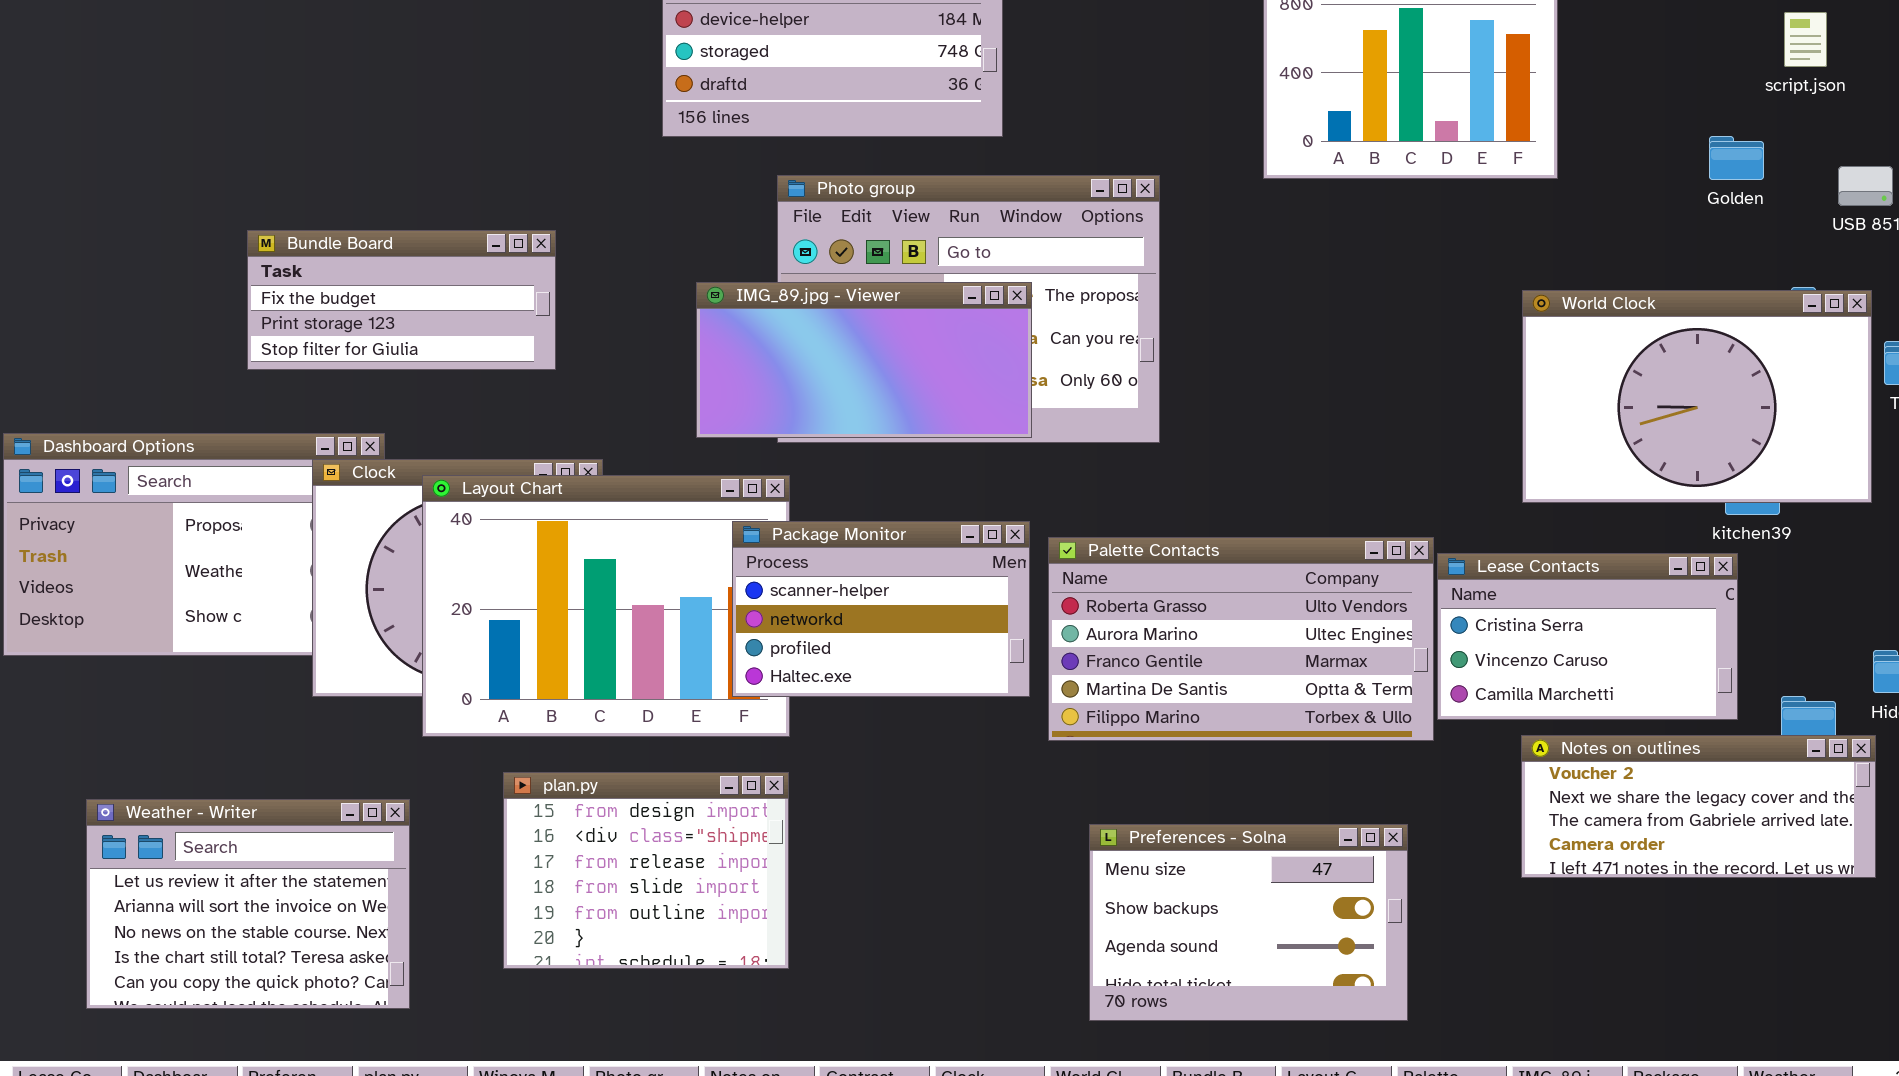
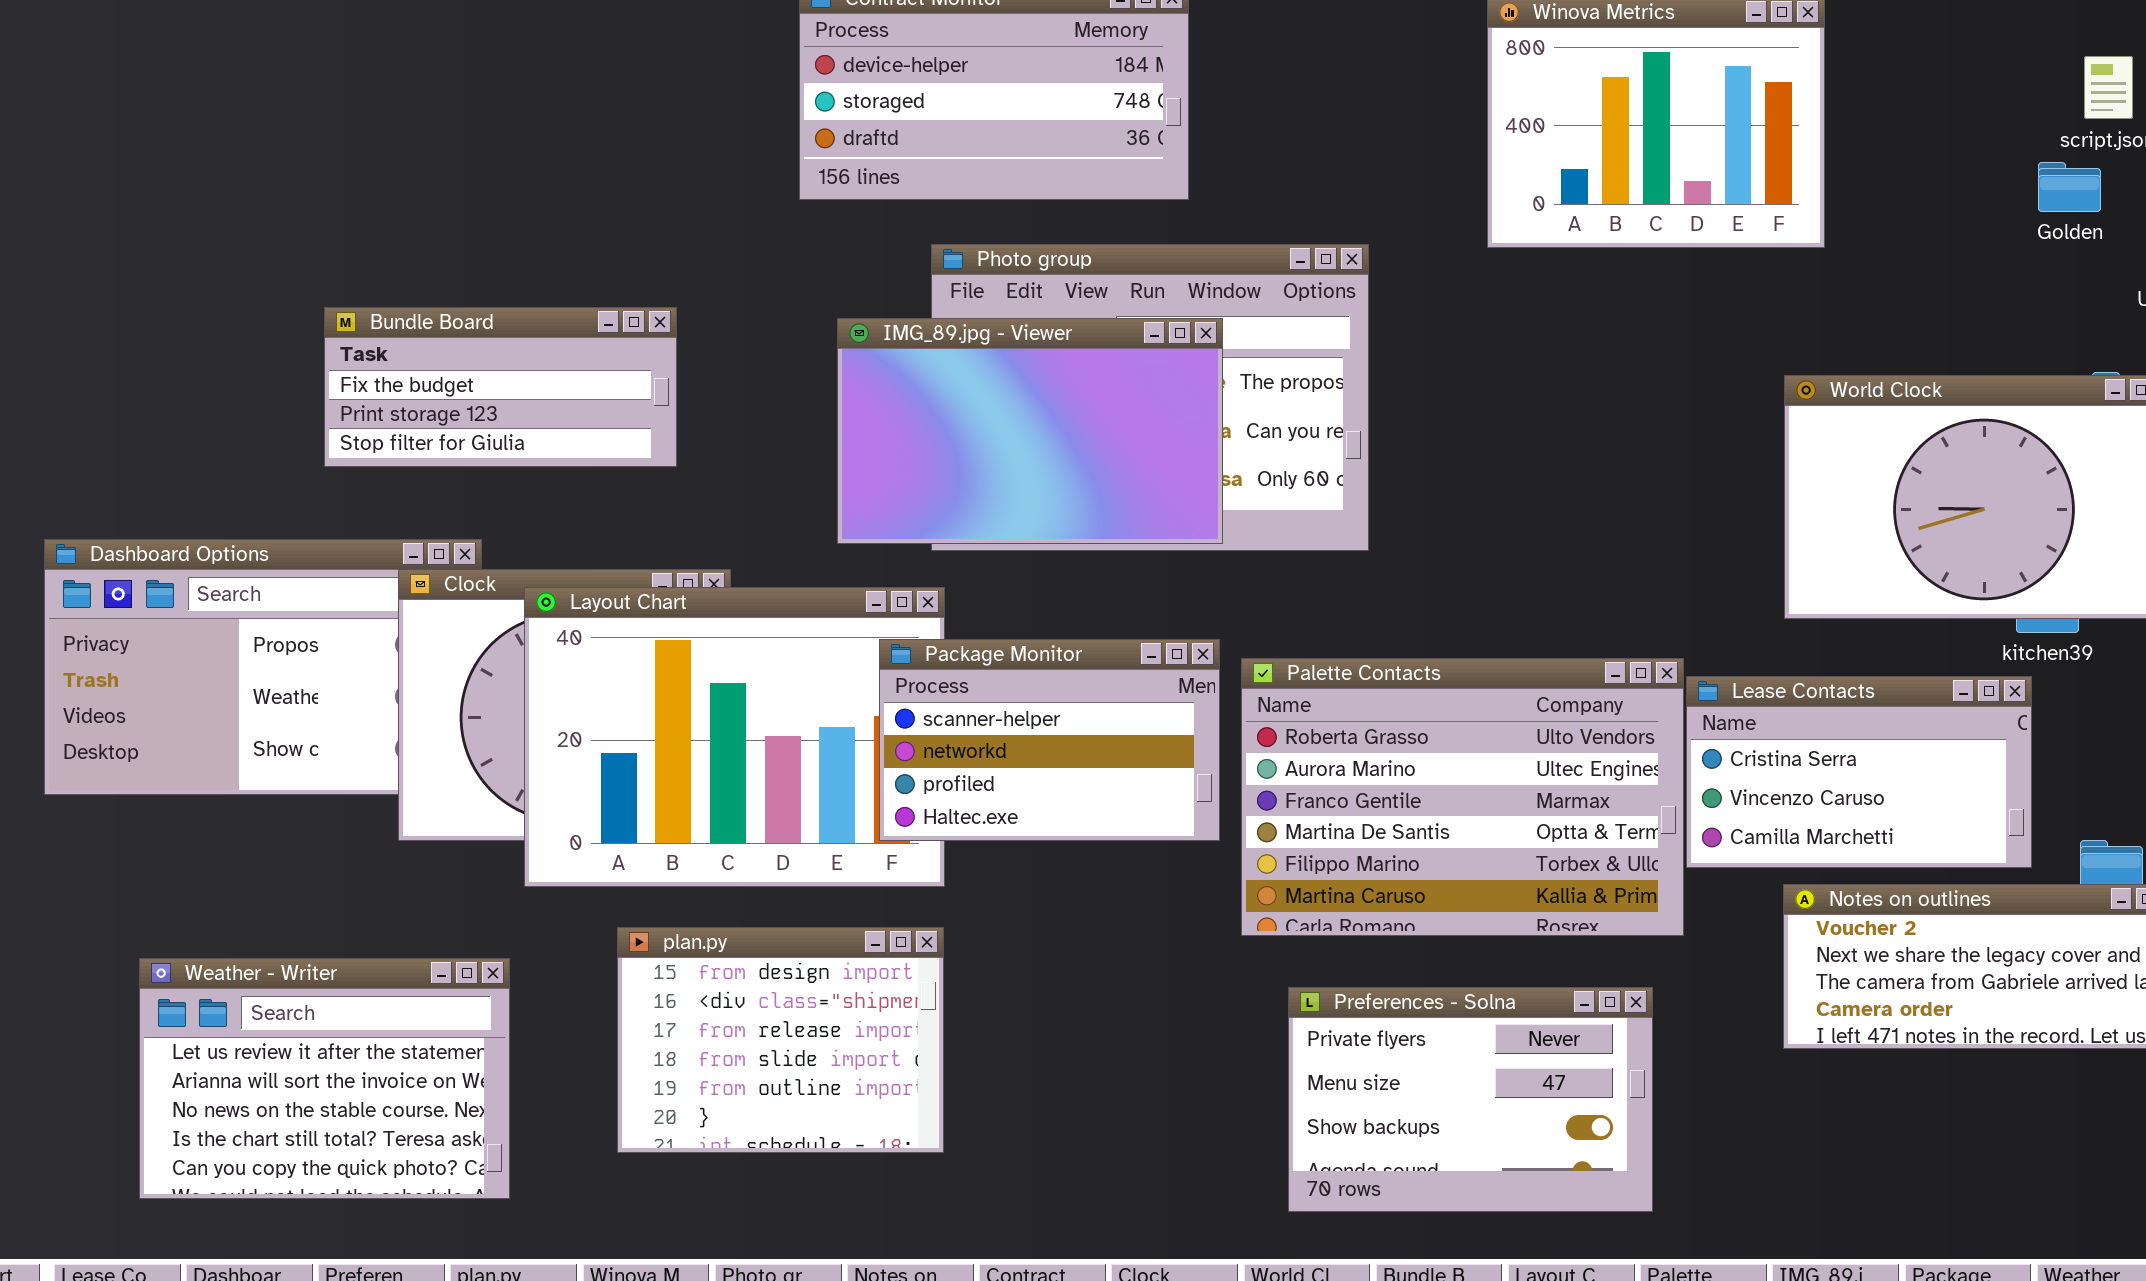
Golden: [1709,136,1764,180] -> [2038,162,2101,212], moved
IMG_89.jpg - Viewer: [696,282,1032,438] -> [837,318,1223,544], resized
Palette Contacts: [1048,537,1434,741] -> [1241,658,1684,936], resized
Preferences - Solna: [1089,824,1408,1021] -> [1288,987,1653,1212], scrolled up 1 row

